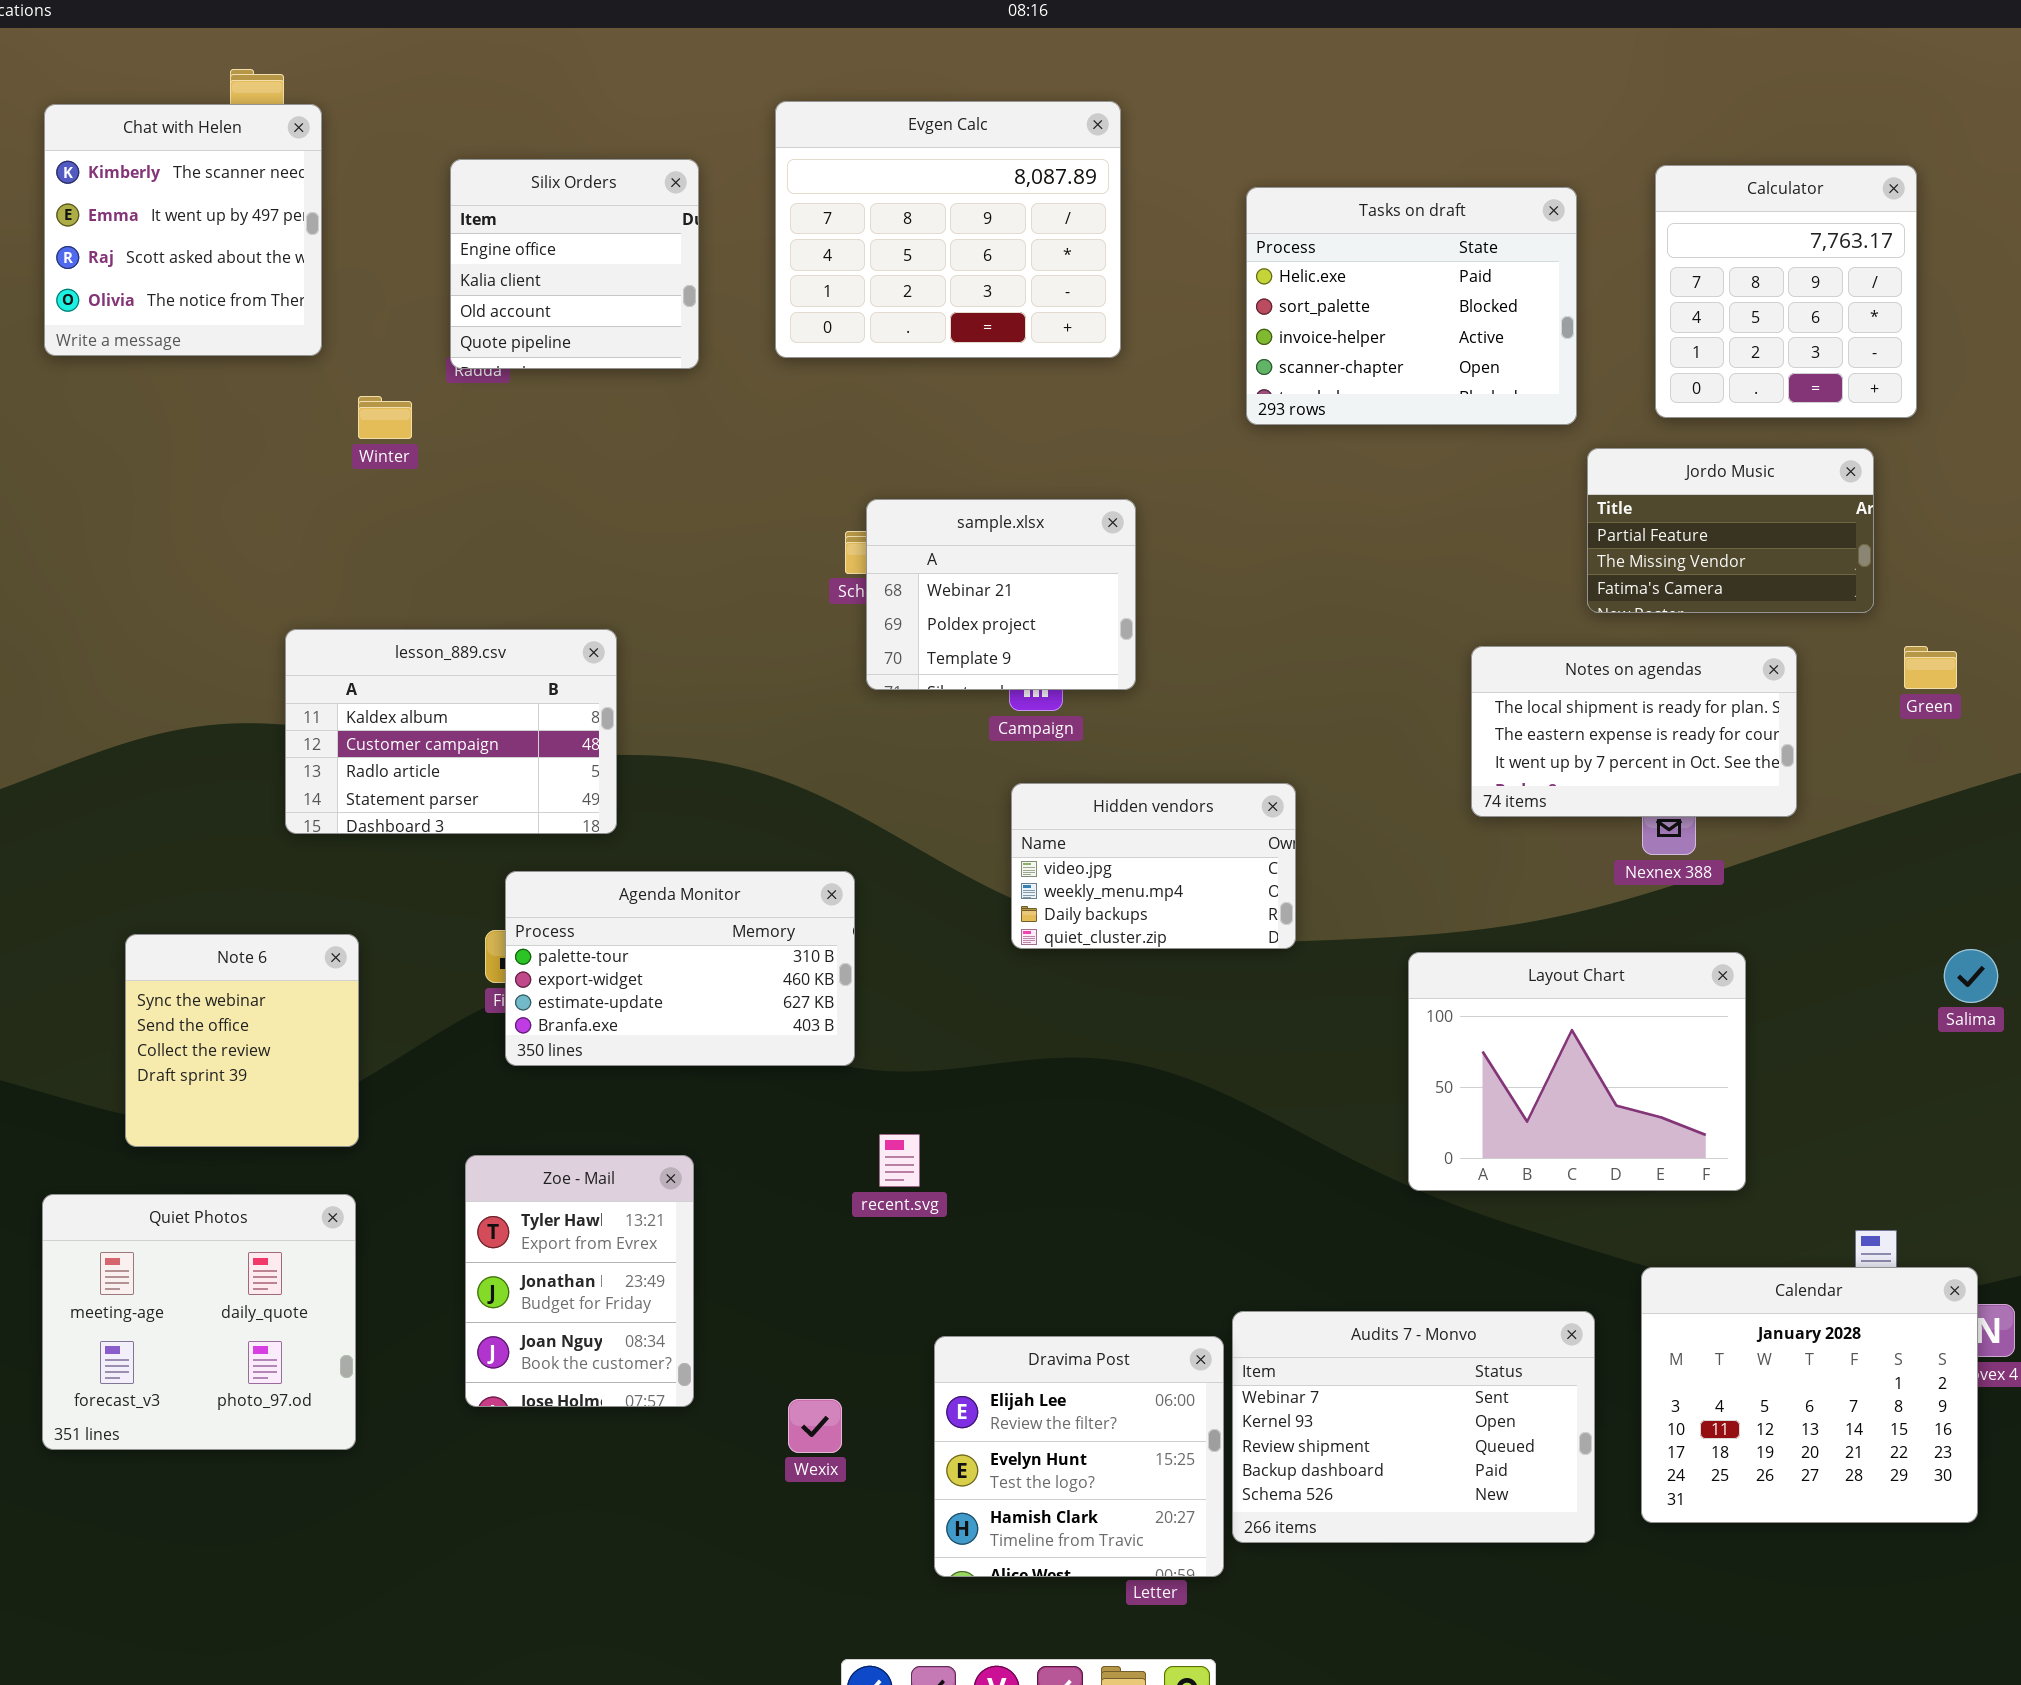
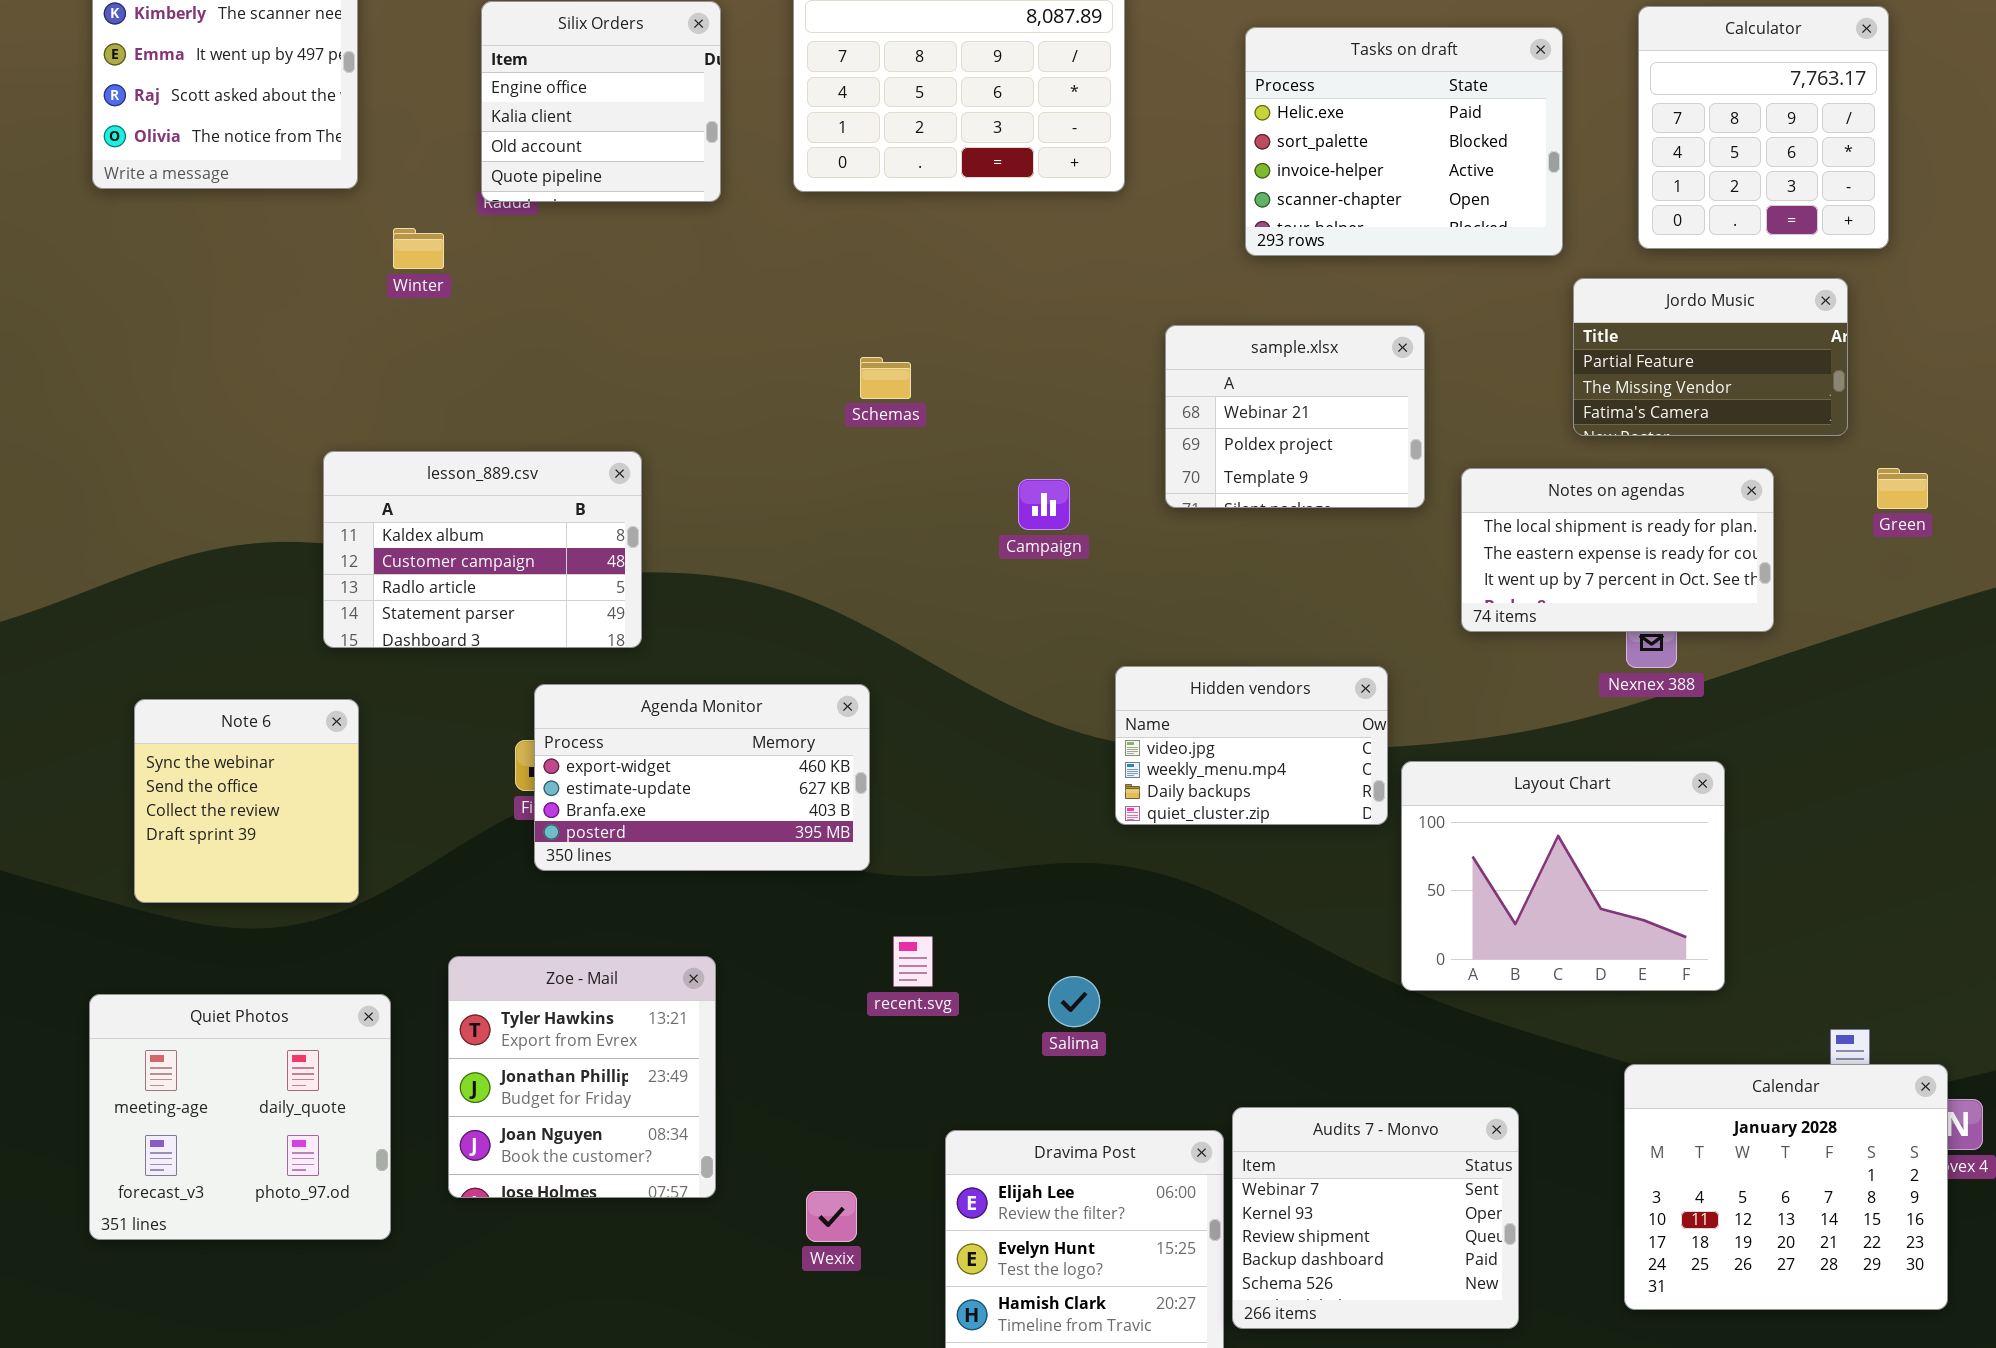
sample.xlsx: [866,499,1136,690] -> [1165,325,1425,508], moved
Hidden vendors: [1011,783,1296,949] -> [1115,666,1388,825], moved
Agenda Monitor: [505,871,855,1066] -> [534,684,870,871], scrolled down 1 row
Note 6: [125,934,359,1147] -> [134,699,359,903], moved
Salima: [1944,949,1998,1003] -> [1048,976,1100,1027], moved
Zoe - Mail: [465,1155,694,1407] -> [448,956,716,1198], resized
Audits 7 - Monvo: [1232,1311,1595,1543] -> [1232,1107,1519,1329], resized

